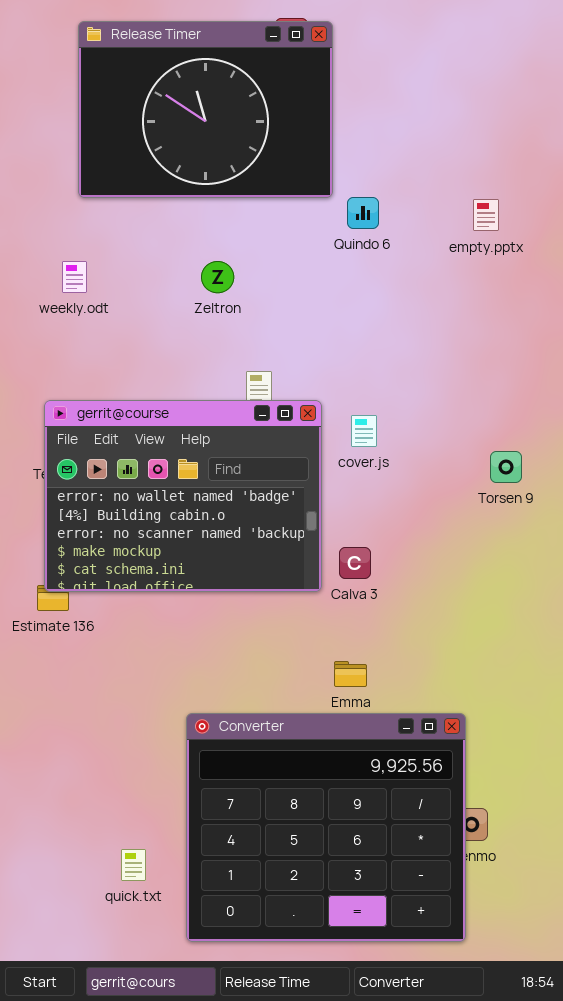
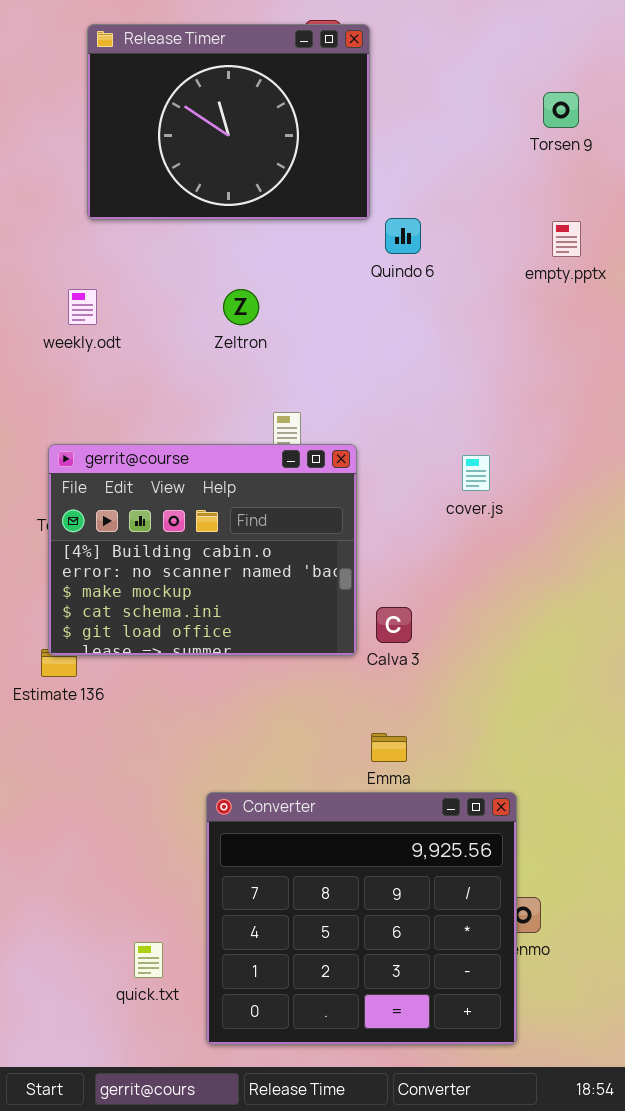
empty.pptx: [473,199,499,231] -> [552,221,581,257], moved
gerrit@course: [44,400,322,592] -> [48,444,357,656], scrolled down 1 row
cover.js: [351,415,377,447] -> [462,455,490,491], moved
Torsen 9: [490,451,522,483] -> [543,92,579,128], moved

